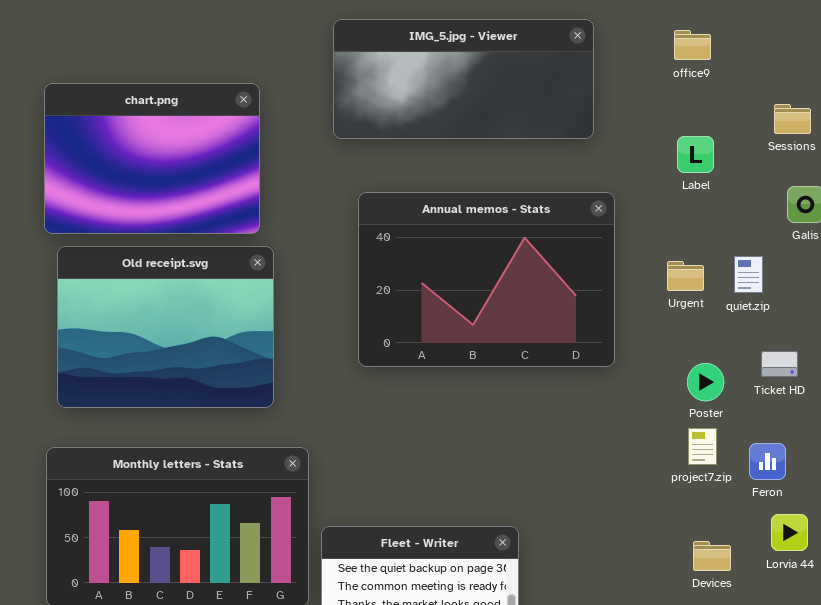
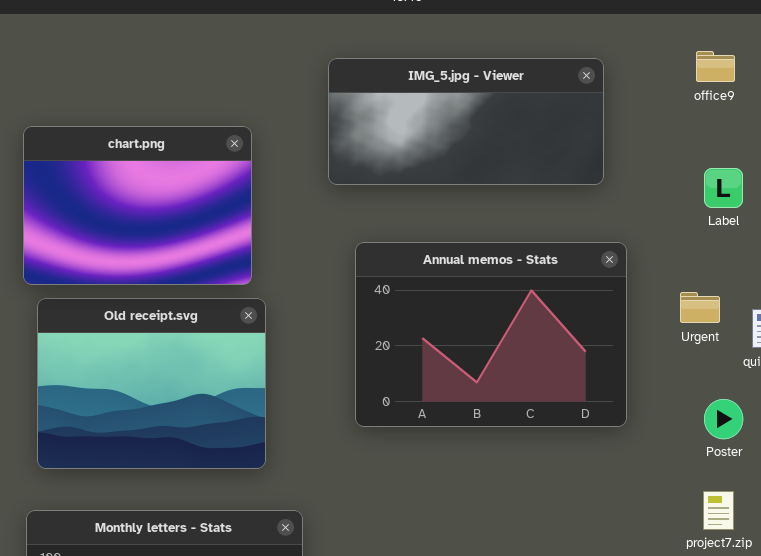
office9: [674,30,711,60] -> [696,51,735,82], moved
Label: [677,136,714,173] -> [704,168,743,208], moved
Urgent: [667,261,704,291] -> [680,292,720,323], moved
Poster: [687,363,724,401] -> [704,399,743,439], moved

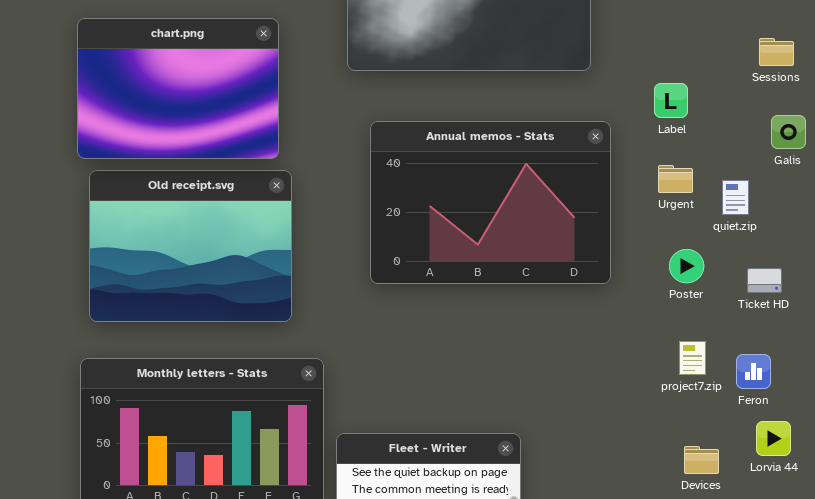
Label: [704,168,743,208] -> [654,83,688,118], moved
Poster: [704,399,743,439] -> [669,249,704,283], moved

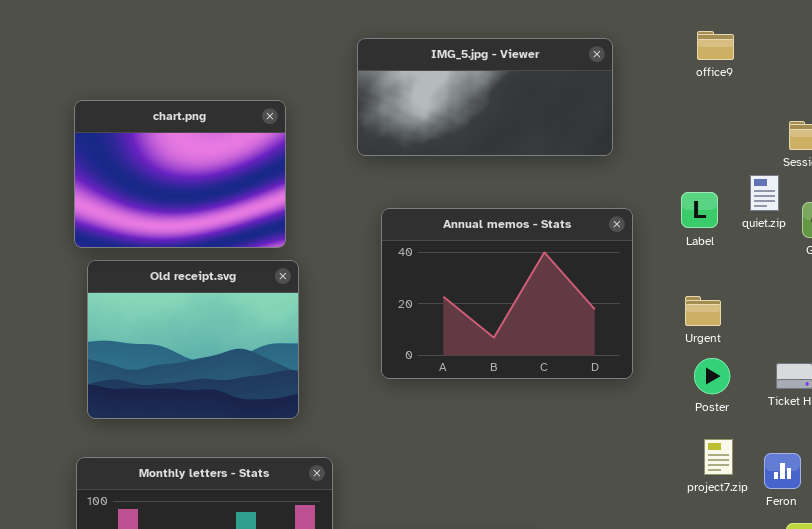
Label: [654,83,688,118] -> [681,192,718,228], moved
Urgent: [658,165,693,193] -> [685,296,721,326], moved
quiet.zip: [722,180,749,215] -> [750,175,779,211], moved
Poster: [669,249,704,283] -> [694,358,730,394], moved

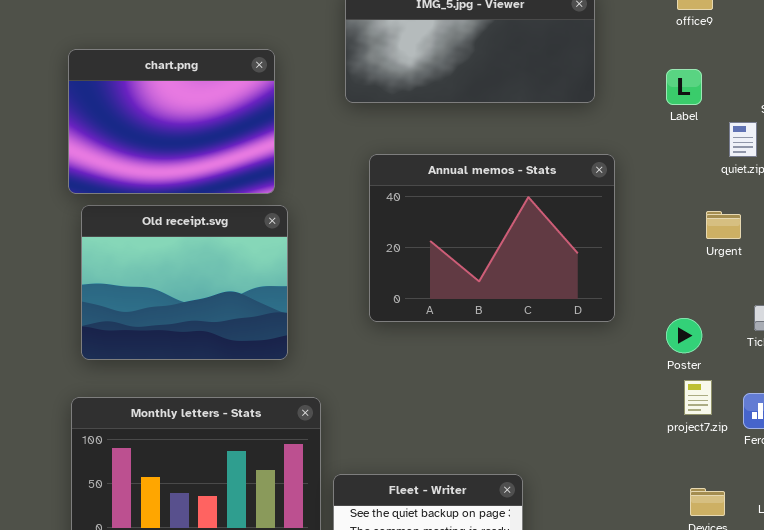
Label: [681,192,718,228] -> [666,69,702,105], moved
Urgent: [685,296,721,326] -> [706,211,741,239], moved
Poster: [694,358,730,394] -> [666,318,702,353], moved

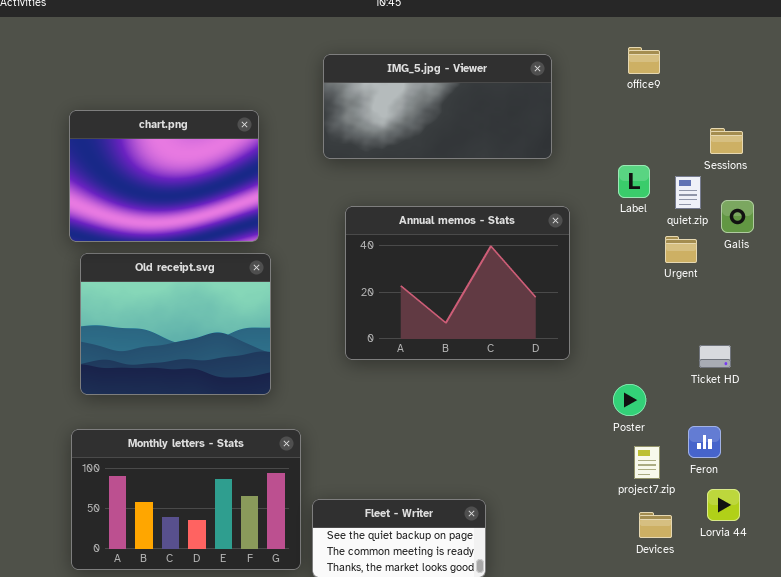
Label: [666,69,702,105] -> [618,165,650,198], moved
Urgent: [706,211,741,239] -> [665,236,697,263], moved
Poster: [666,318,702,353] -> [613,384,646,416], moved
project7.zip: [684,380,712,415] -> [634,446,660,479], moved

